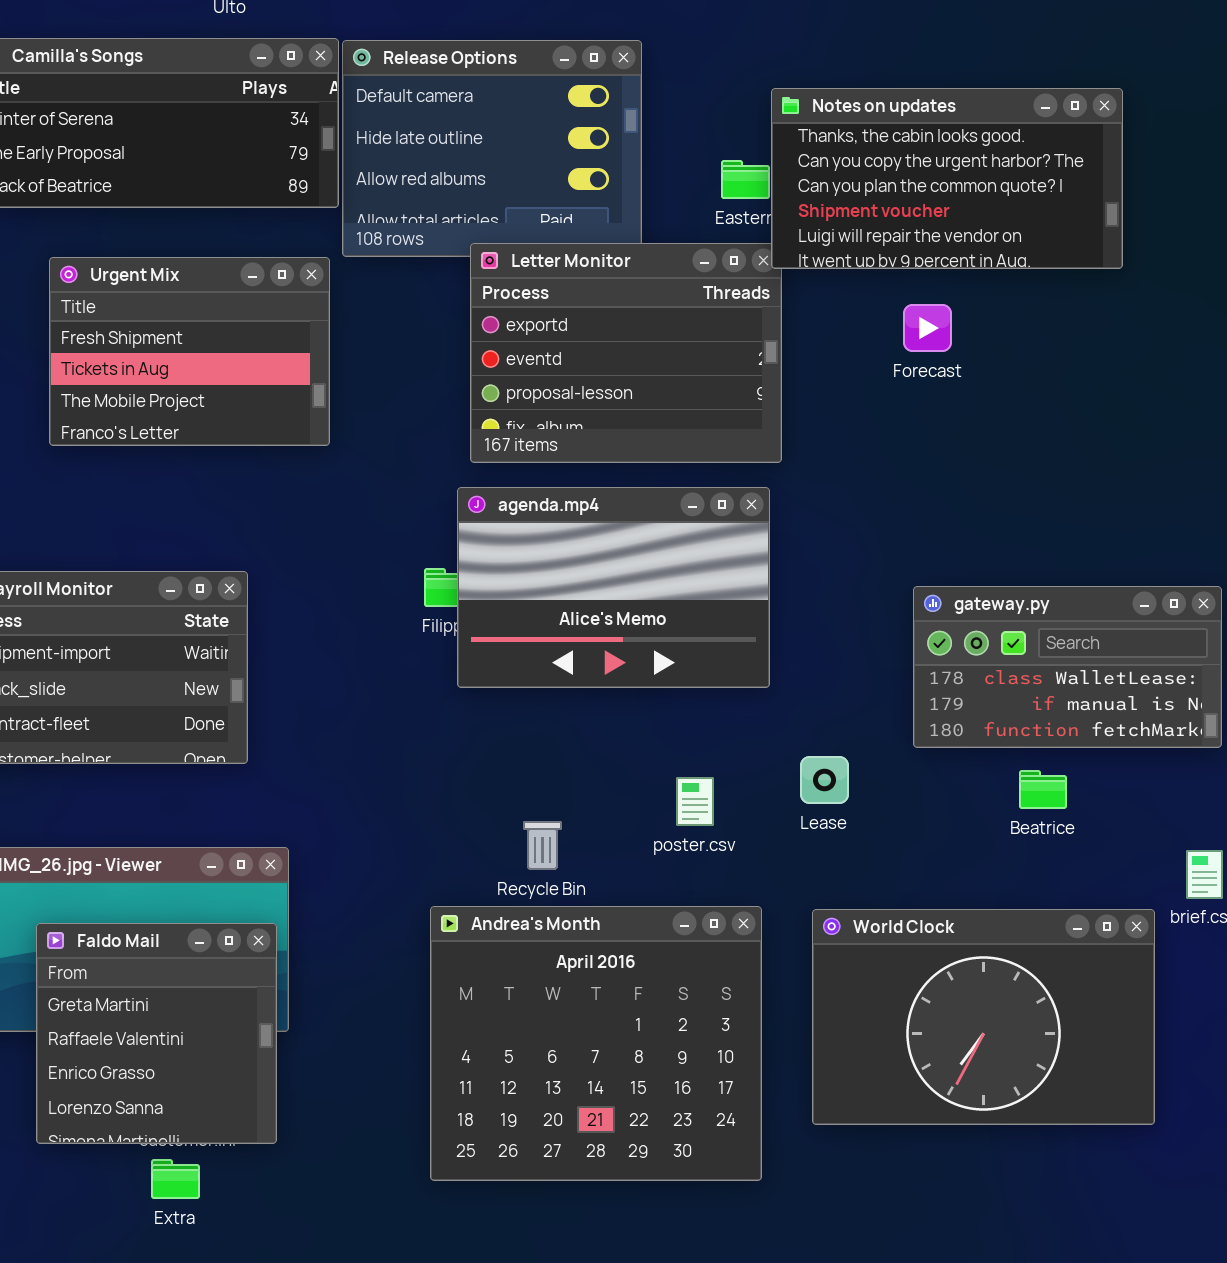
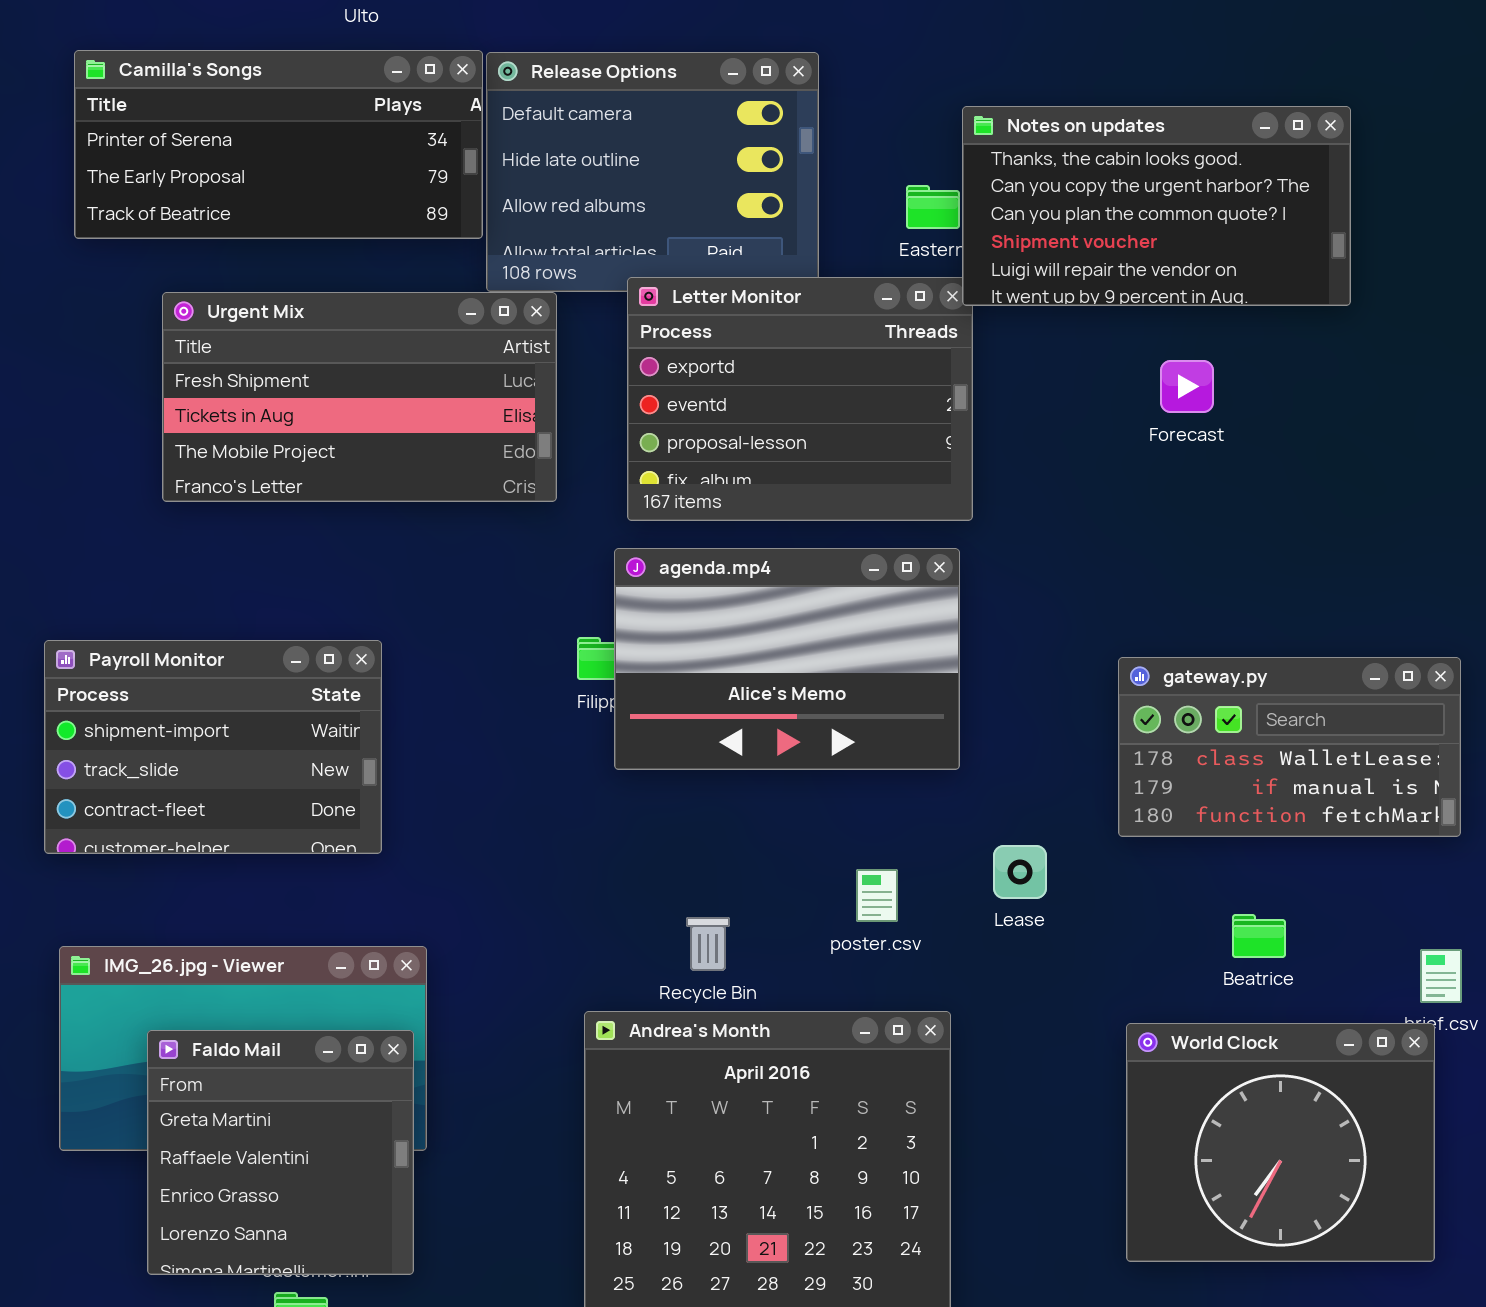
Urgent Mix: [49,257,330,446] -> [162,292,557,502], resized
Forecast: [903,304,952,352] -> [1160,360,1214,413], moved
Beatrice: [1019,770,1067,809] -> [1232,914,1286,958], moved
World Clock: [812,909,1155,1125] -> [1126,1023,1435,1262], moved, resized

